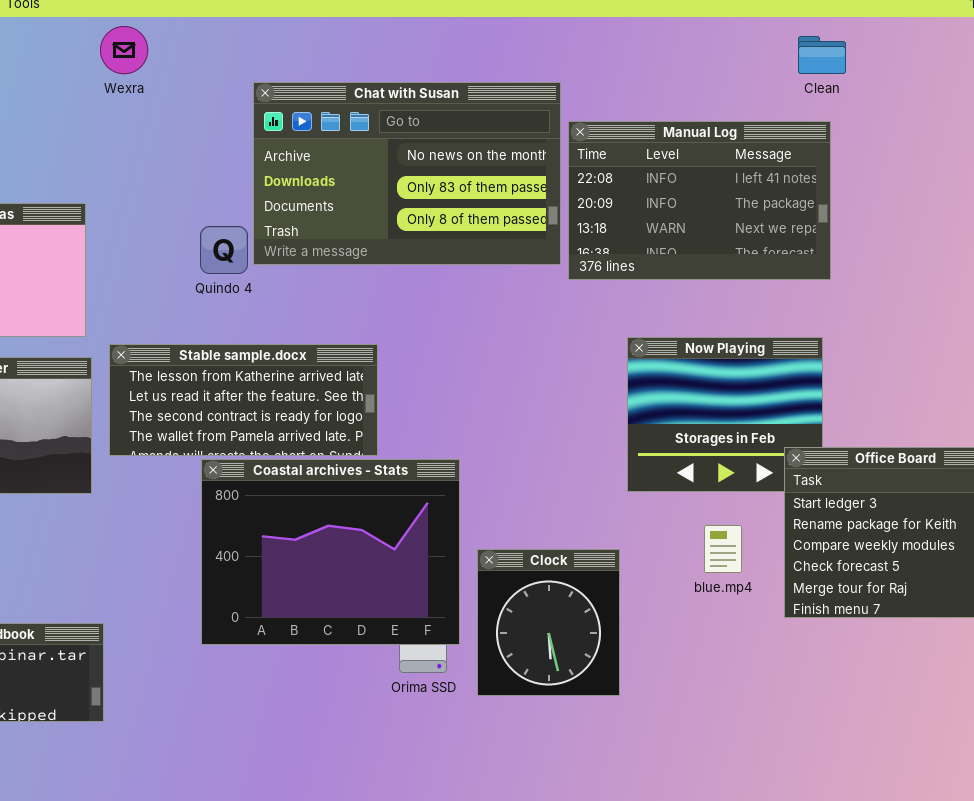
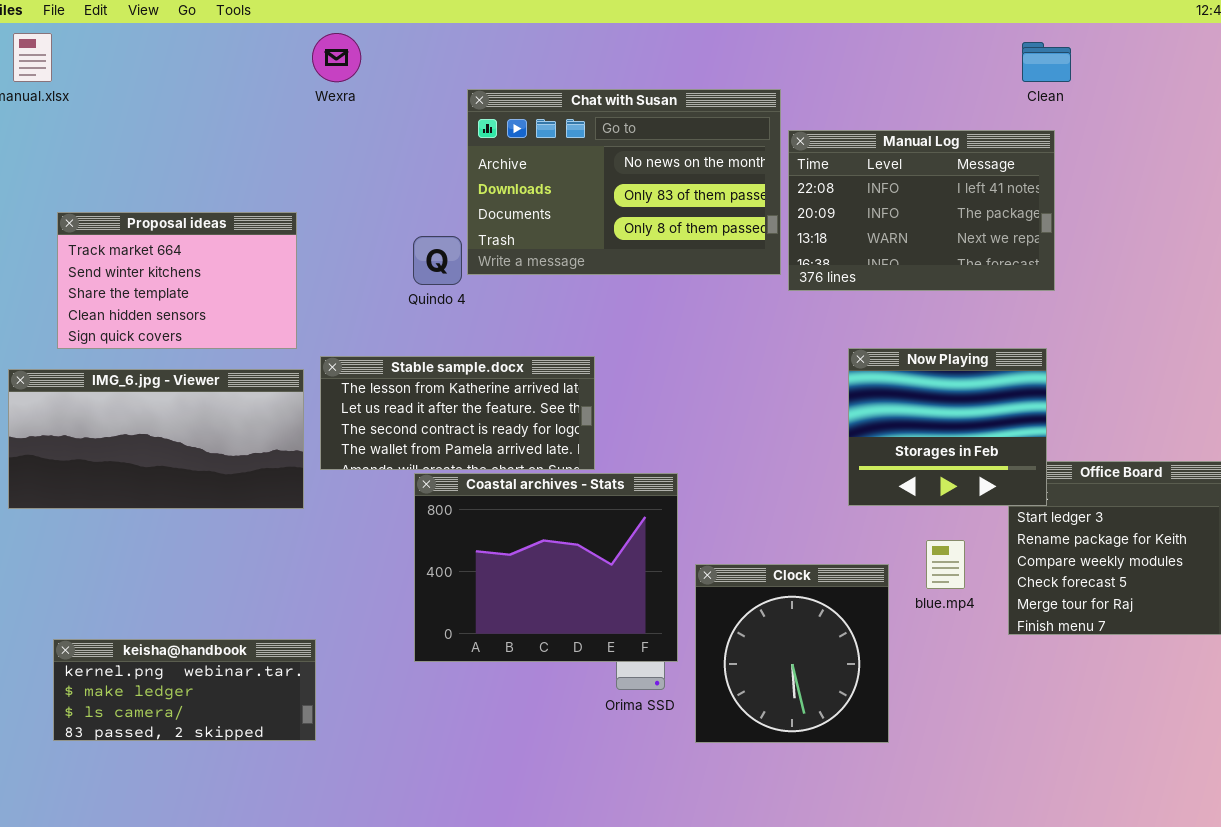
Now Playing: [627,337,823,492] -> [848,348,1047,506], raised
Clock: [477,549,620,696] -> [695,564,889,743], resized

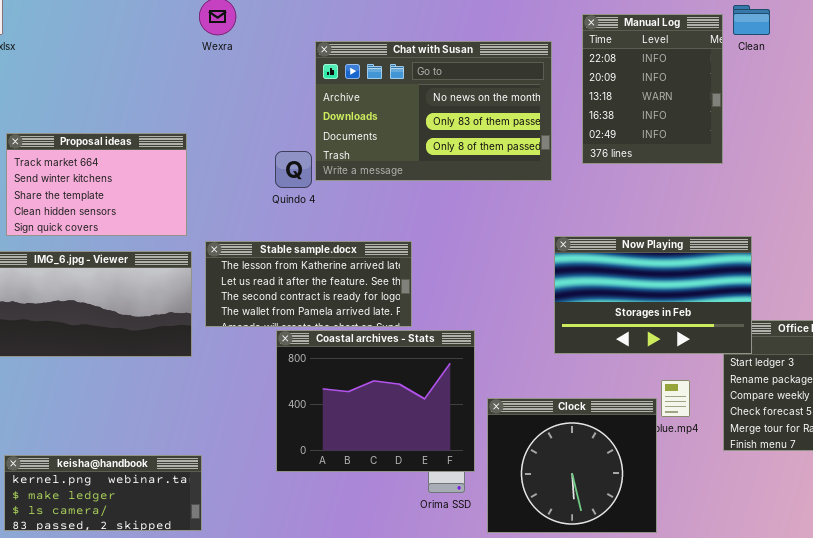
Manual Log: [788,130,1055,291] -> [582,14,723,164], moved, resized
Now Playing: [848,348,1047,506] -> [554,236,752,354], resized
Clock: [695,564,889,743] -> [487,398,657,533], resized

